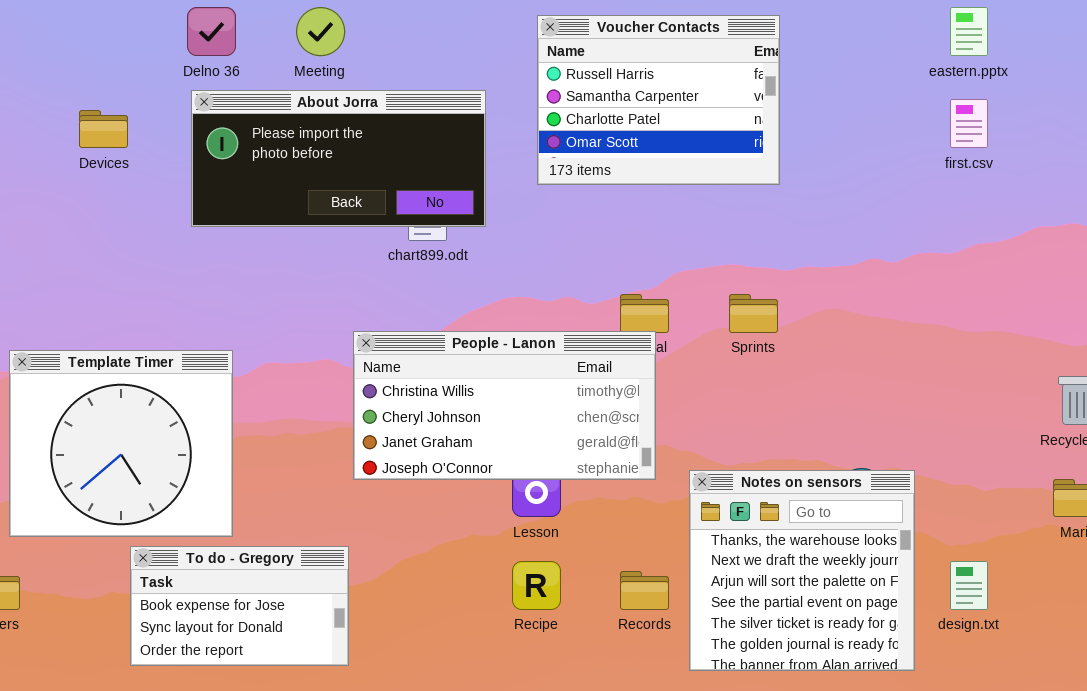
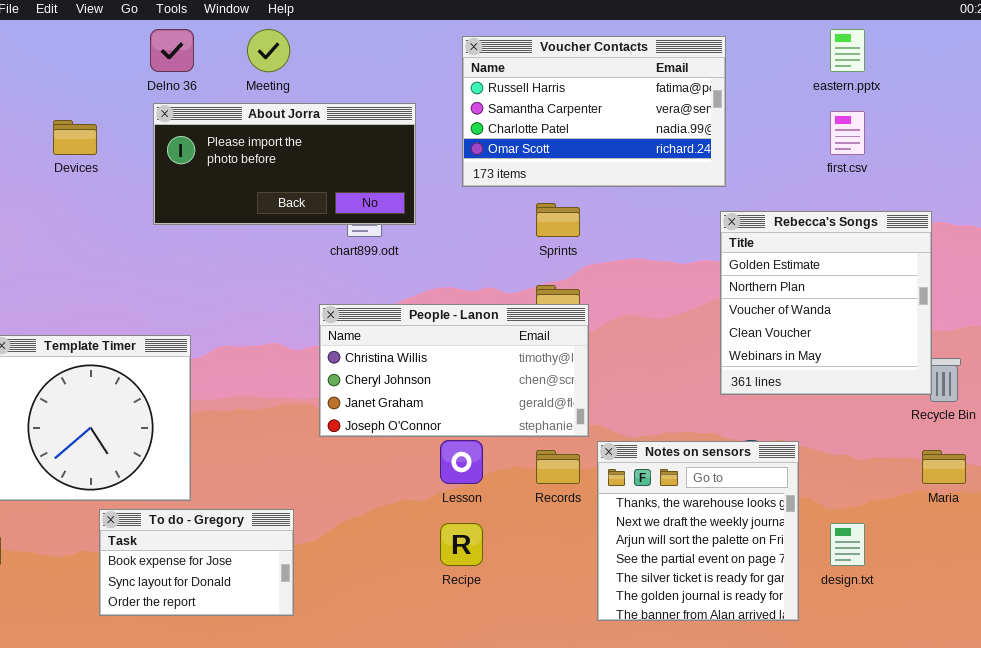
Voucher Contacts: [537,15,780,185] -> [462,36,726,187], resized
Rebecca's Songs: none -> [720,211,932,395], opened
Sprints: [729,294,778,333] -> [536,203,580,237], moved
People - Lanon: [353,331,656,480] -> [319,304,589,437], moved
Records: [620,571,669,610] -> [536,450,580,484], moved

